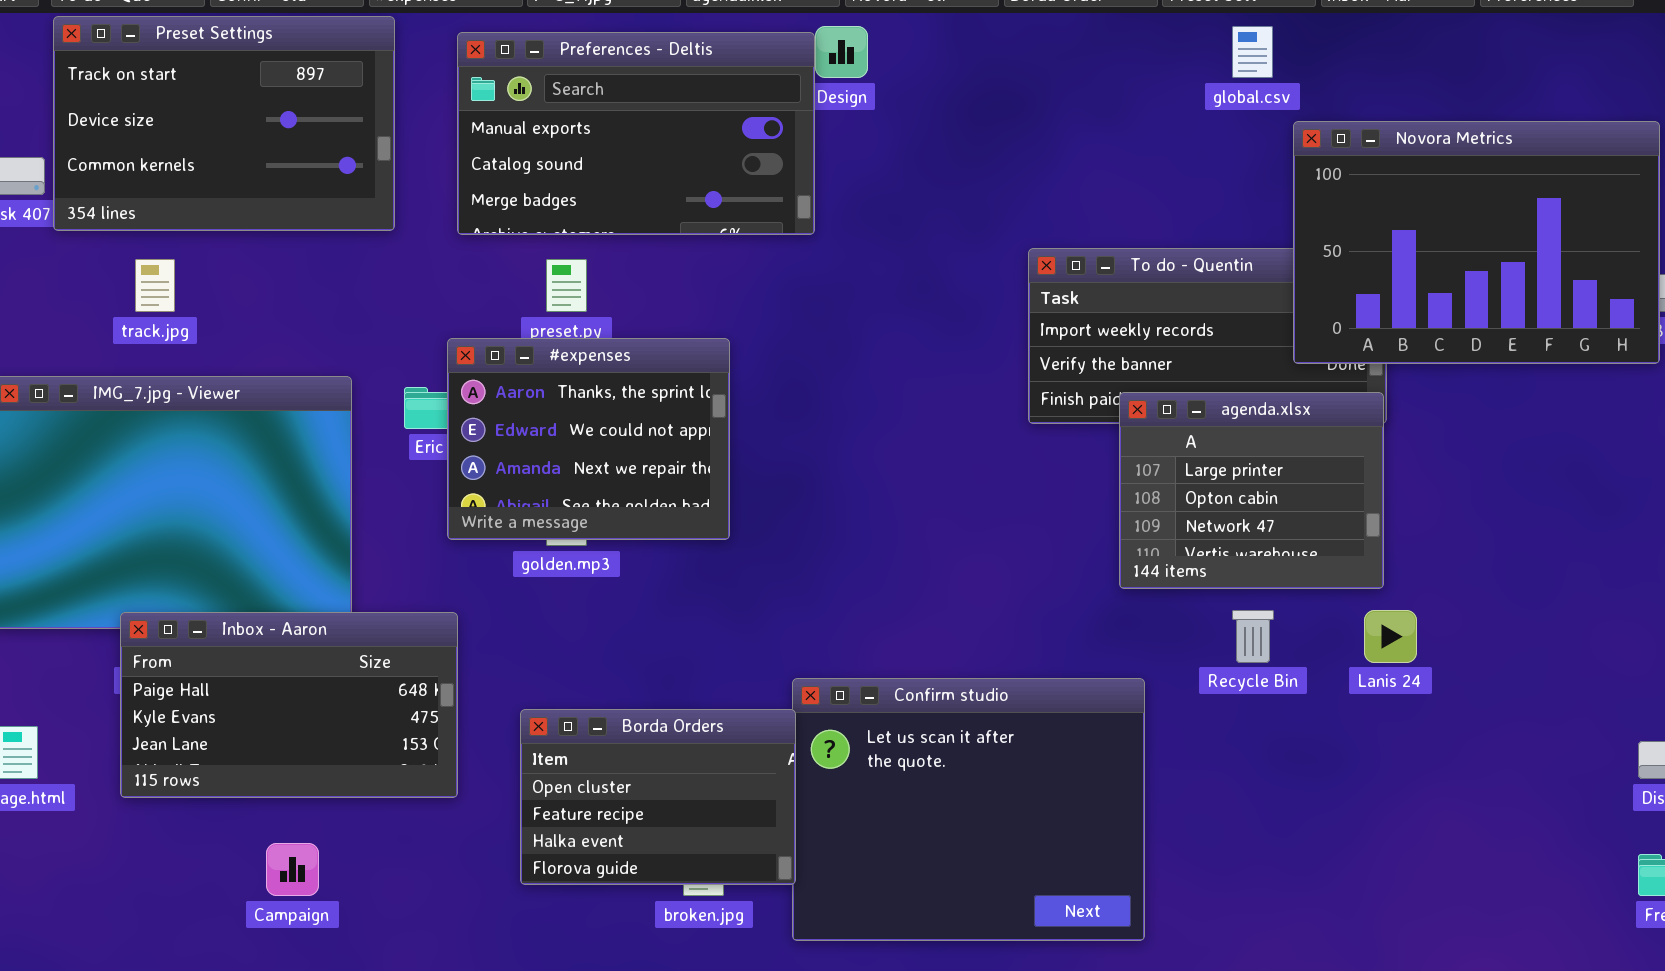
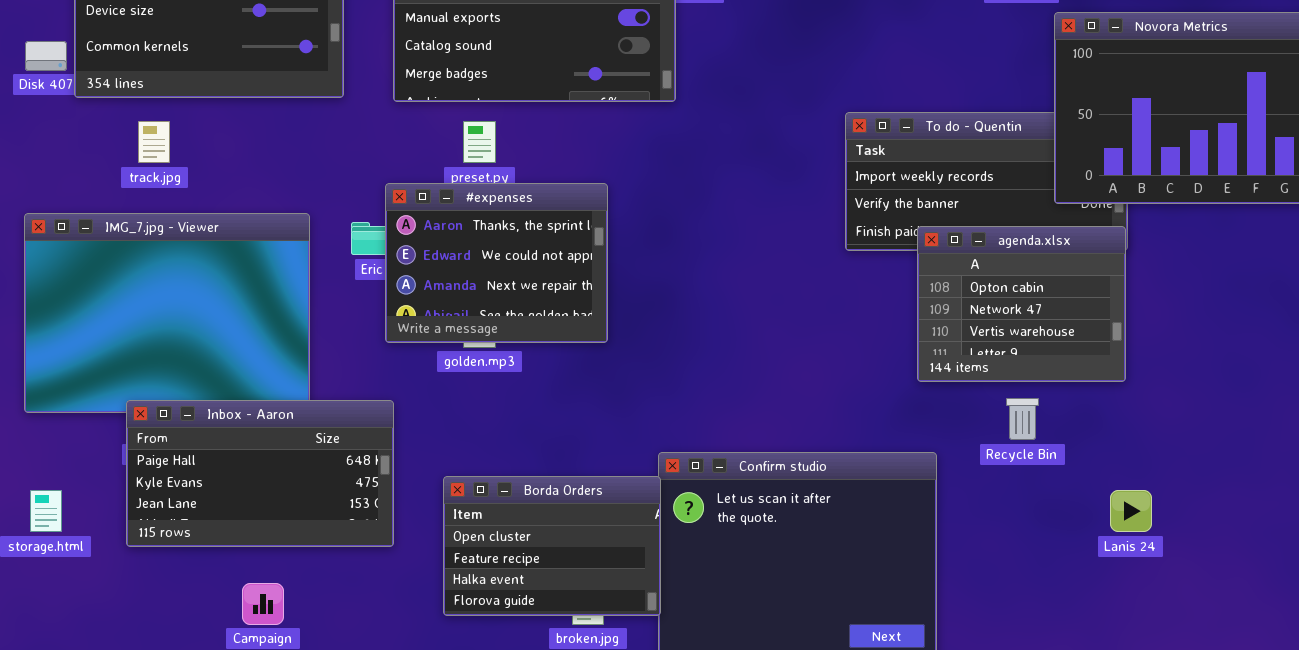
agenda.xlsx: [1119,392,1384,589] -> [917,226,1126,382], scrolled down 1 row
Lanis 24: [1364,610,1417,663] -> [1110,490,1152,532], moved

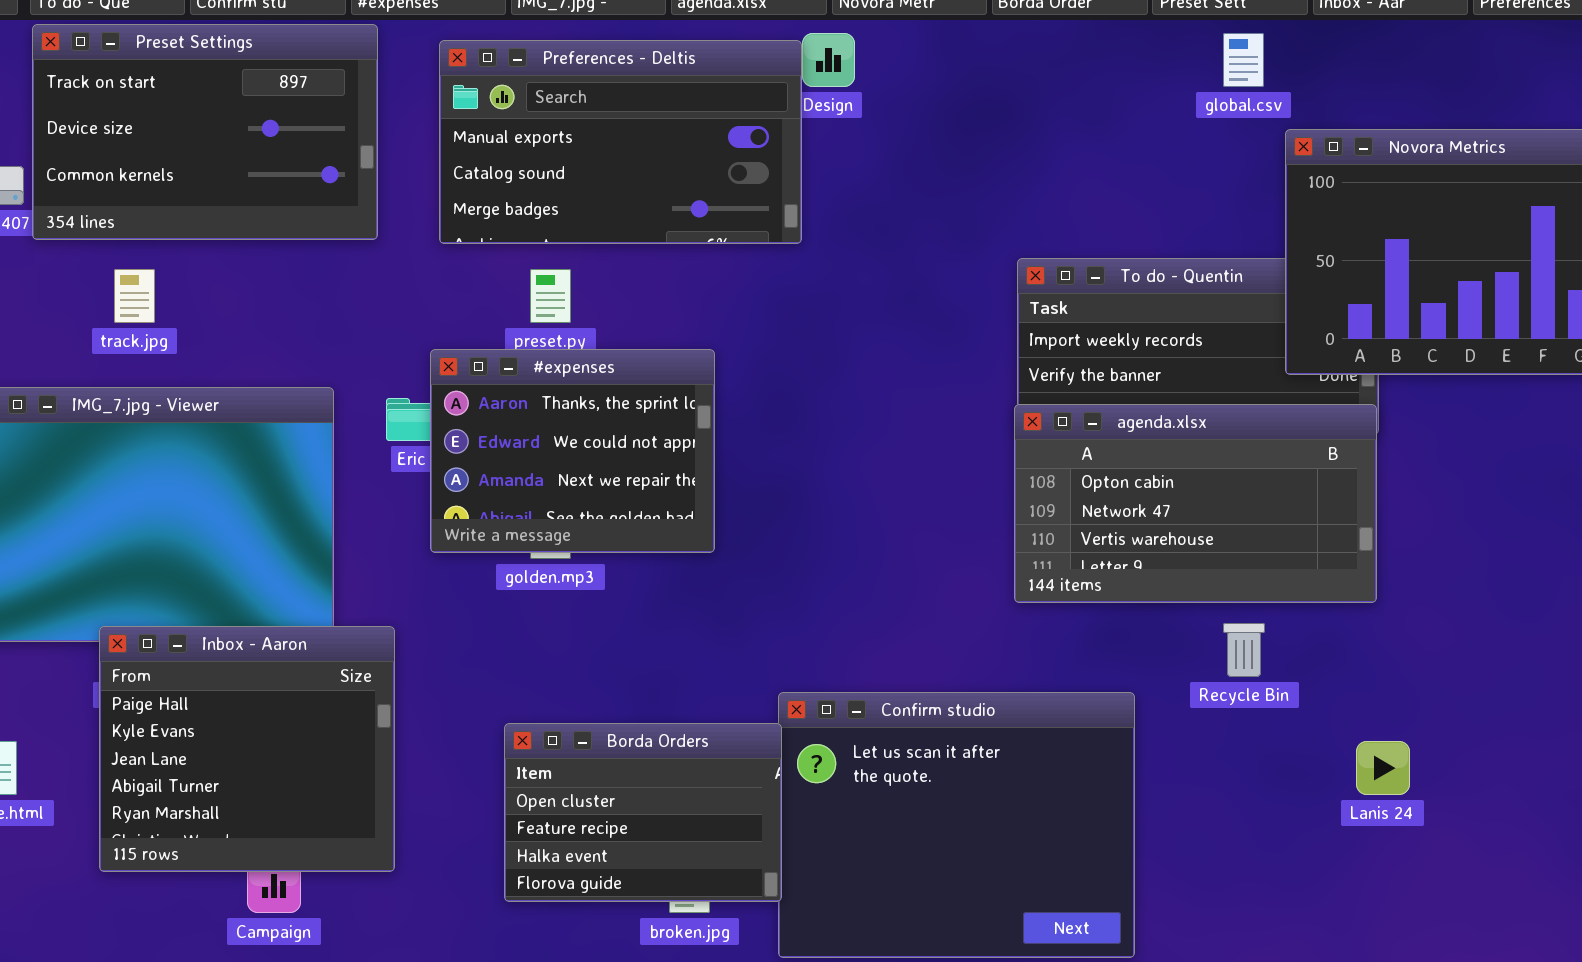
agenda.xlsx: [917,226,1126,382] -> [1014,404,1377,603], resized
Inbox - Aaron: [126,400,394,547] -> [99,626,395,872], resized

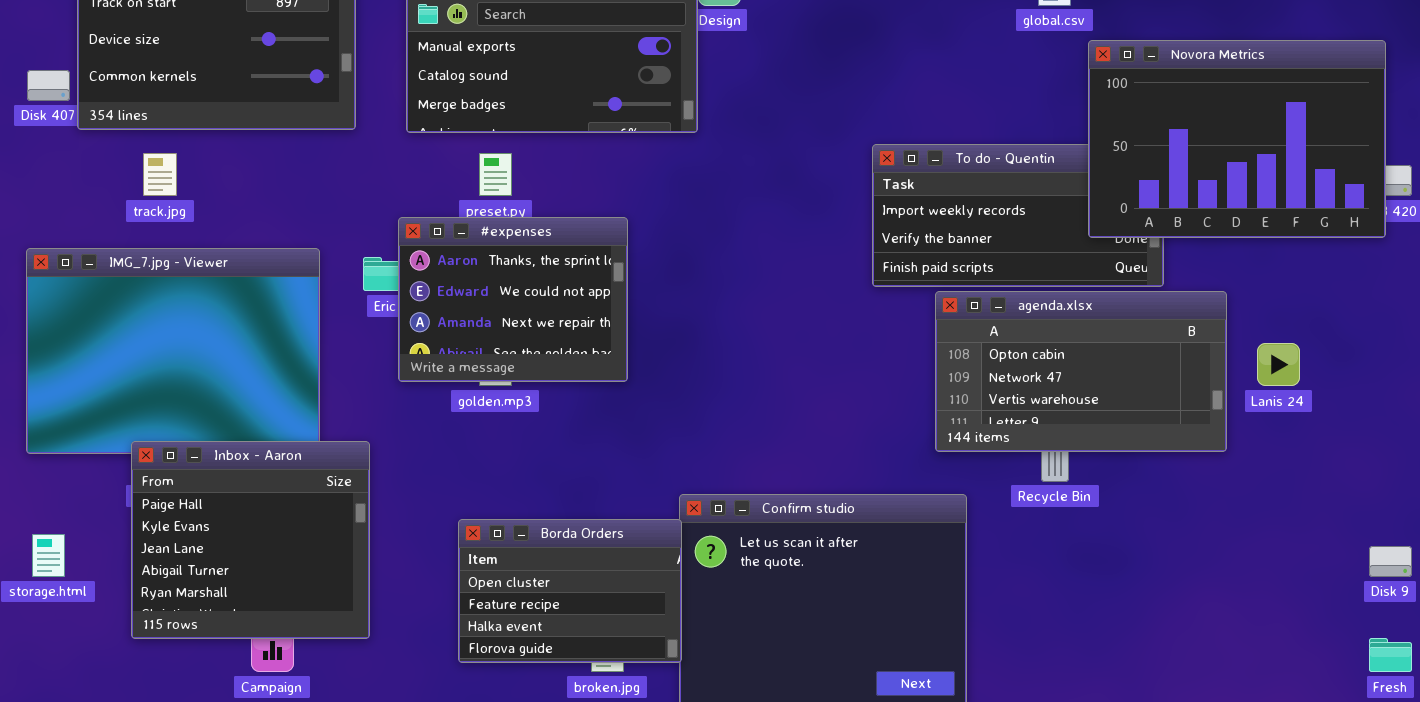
agenda.xlsx: [1014,404,1377,603] -> [935,291,1227,452], moved
Lanis 24: [1356,741,1410,795] -> [1257,343,1300,386], moved

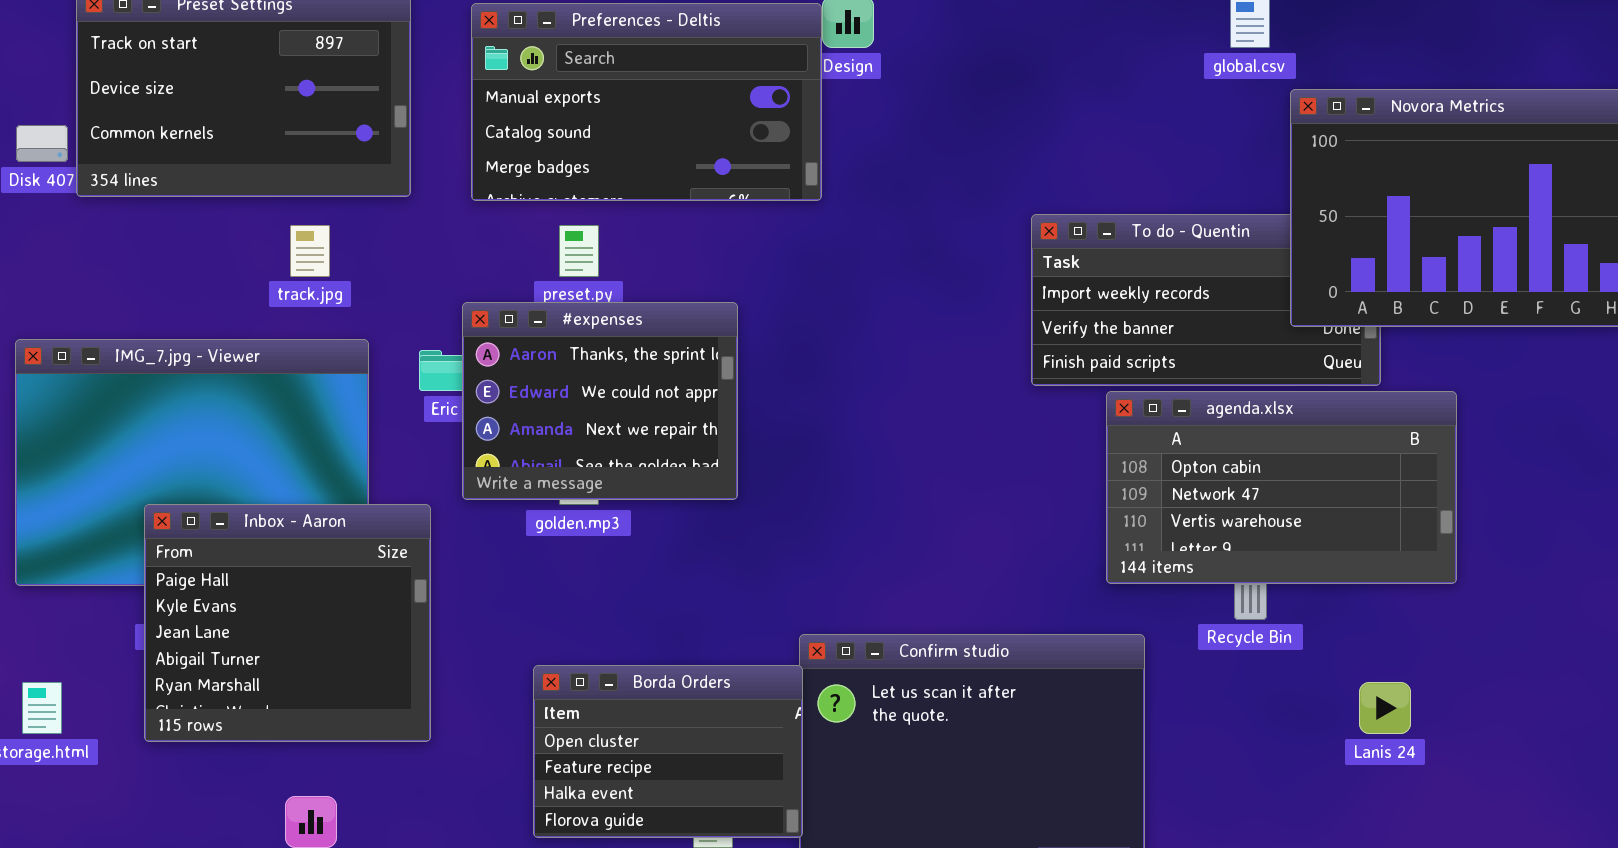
track.jpg: [143,153,177,196] -> [290,225,330,277], moved
Lanis 24: [1257,343,1300,386] -> [1359,682,1411,734], moved
Inbox - Aaron: [131,441,370,639] -> [144,504,431,742], moved

